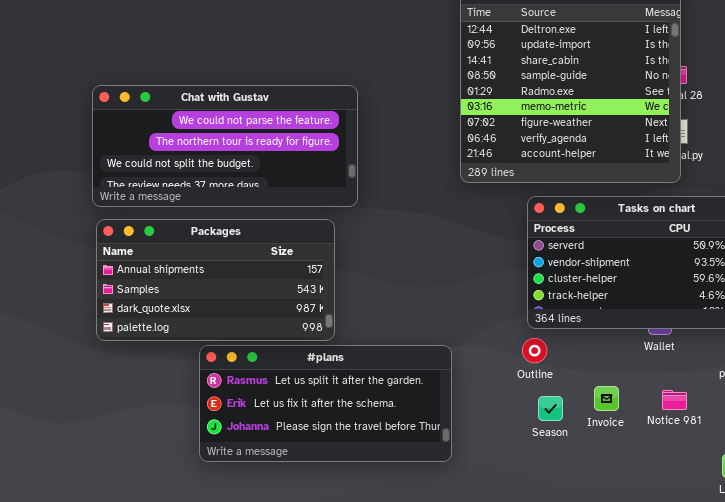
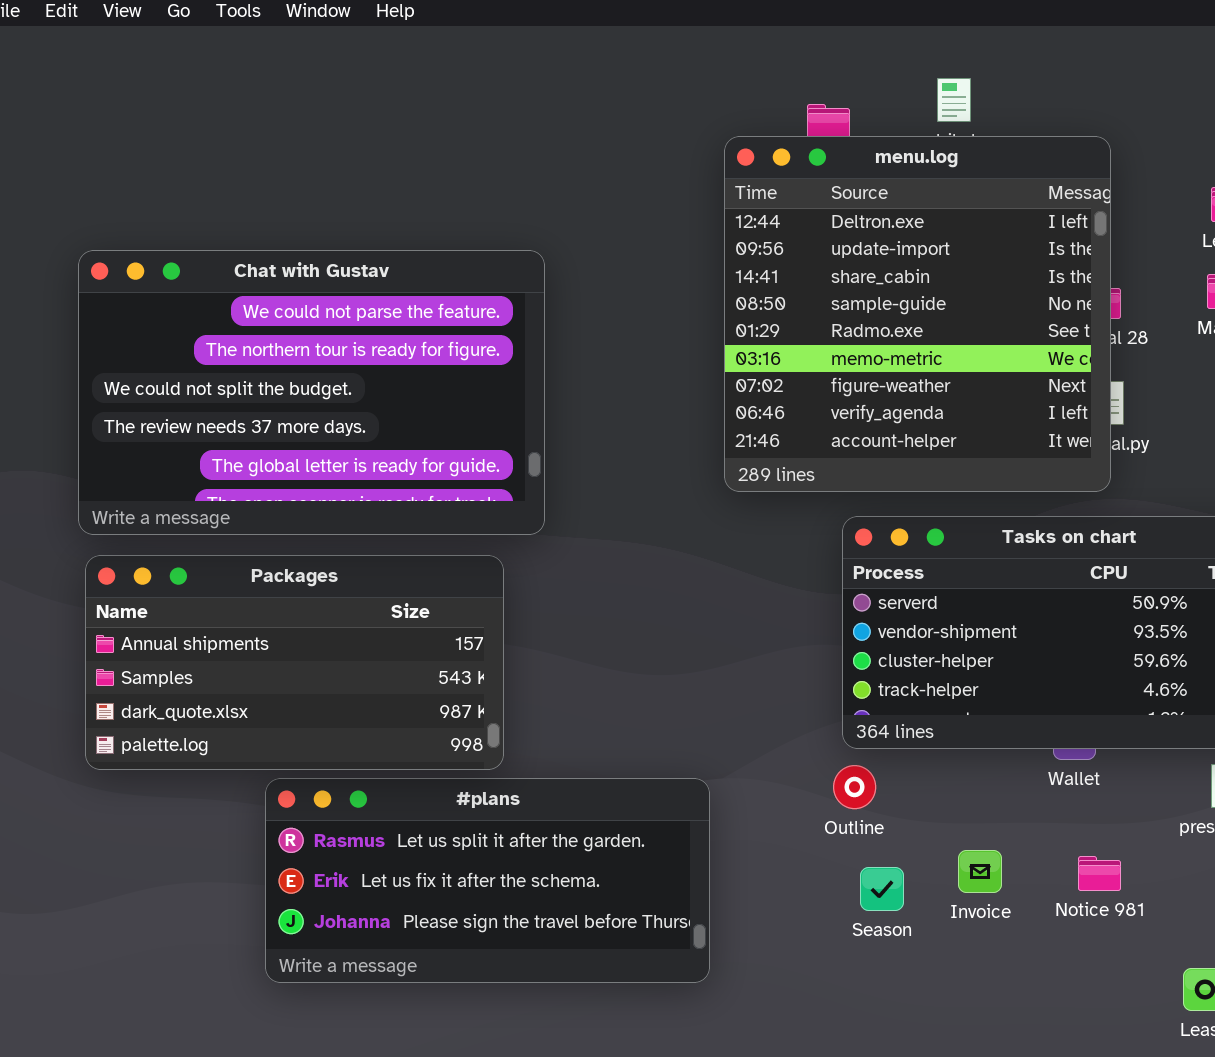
Chat with Gustav: [92,85,358,207] -> [78,250,545,535], resized

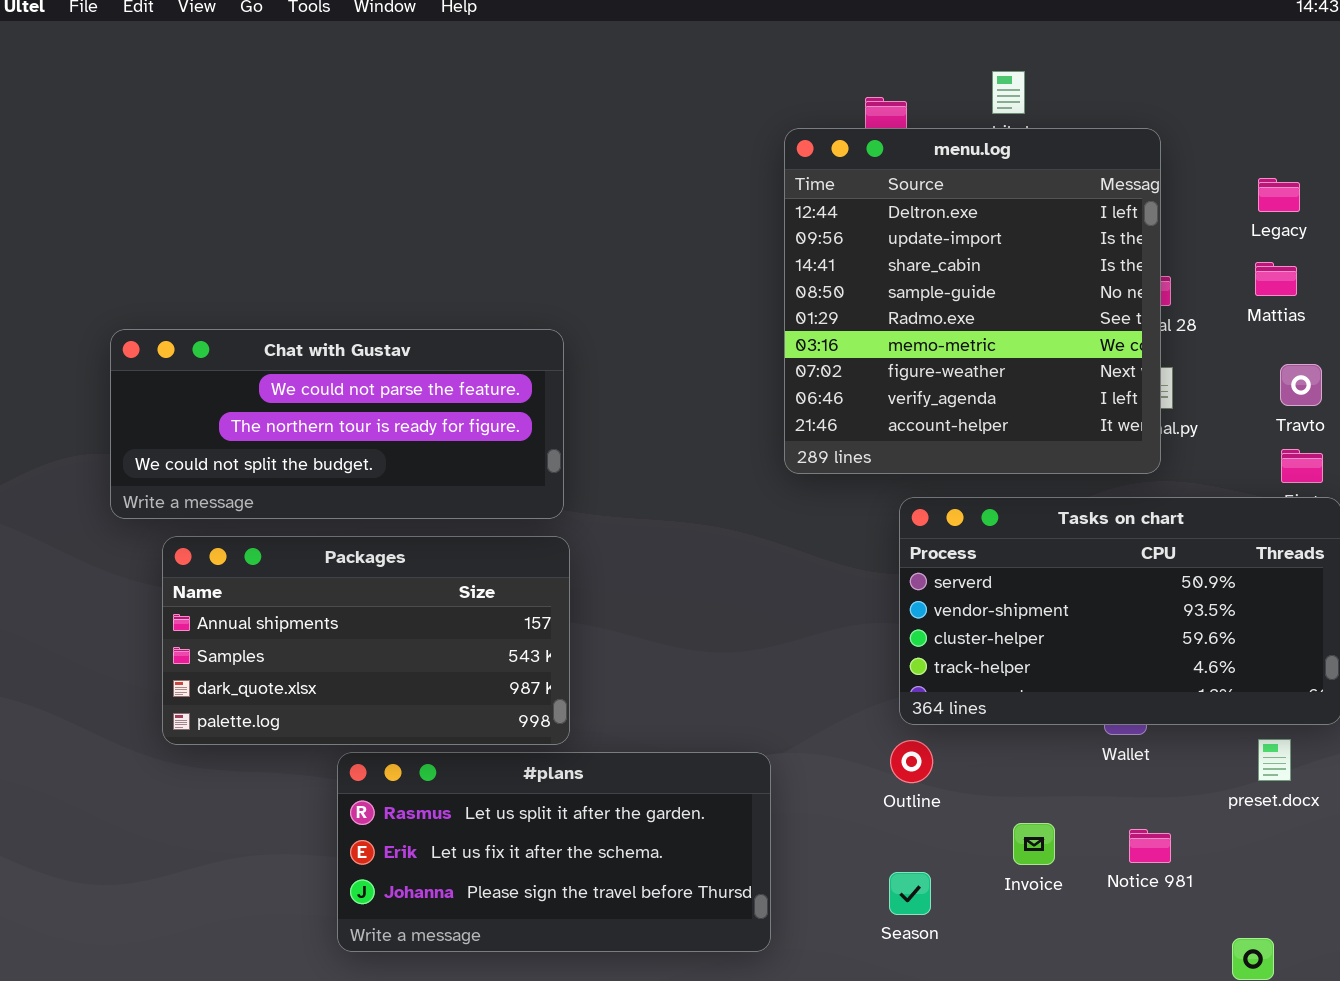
Chat with Gustav: [78,250,545,535] -> [110,329,564,519], moved, resized
Season: [860,867,904,911] -> [889,872,931,915], moved

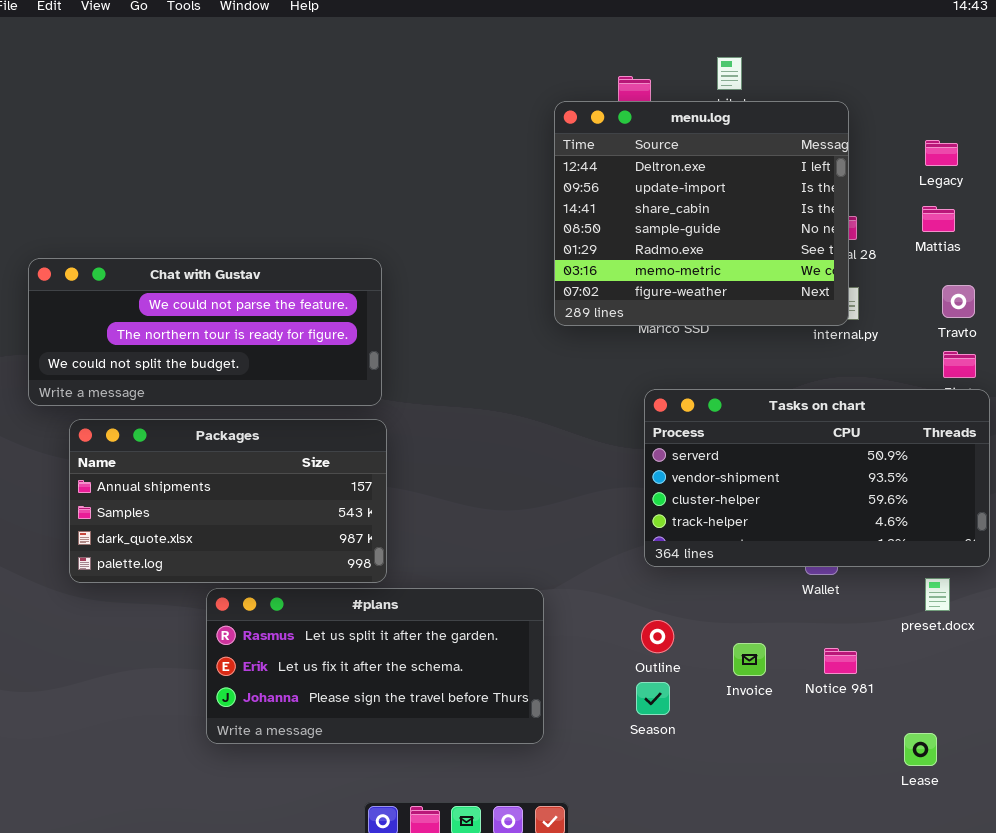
menu.log: [784,128,1161,474] -> [554,101,849,326], resized
Outline: [890,740,933,783] -> [641,620,674,653], moved

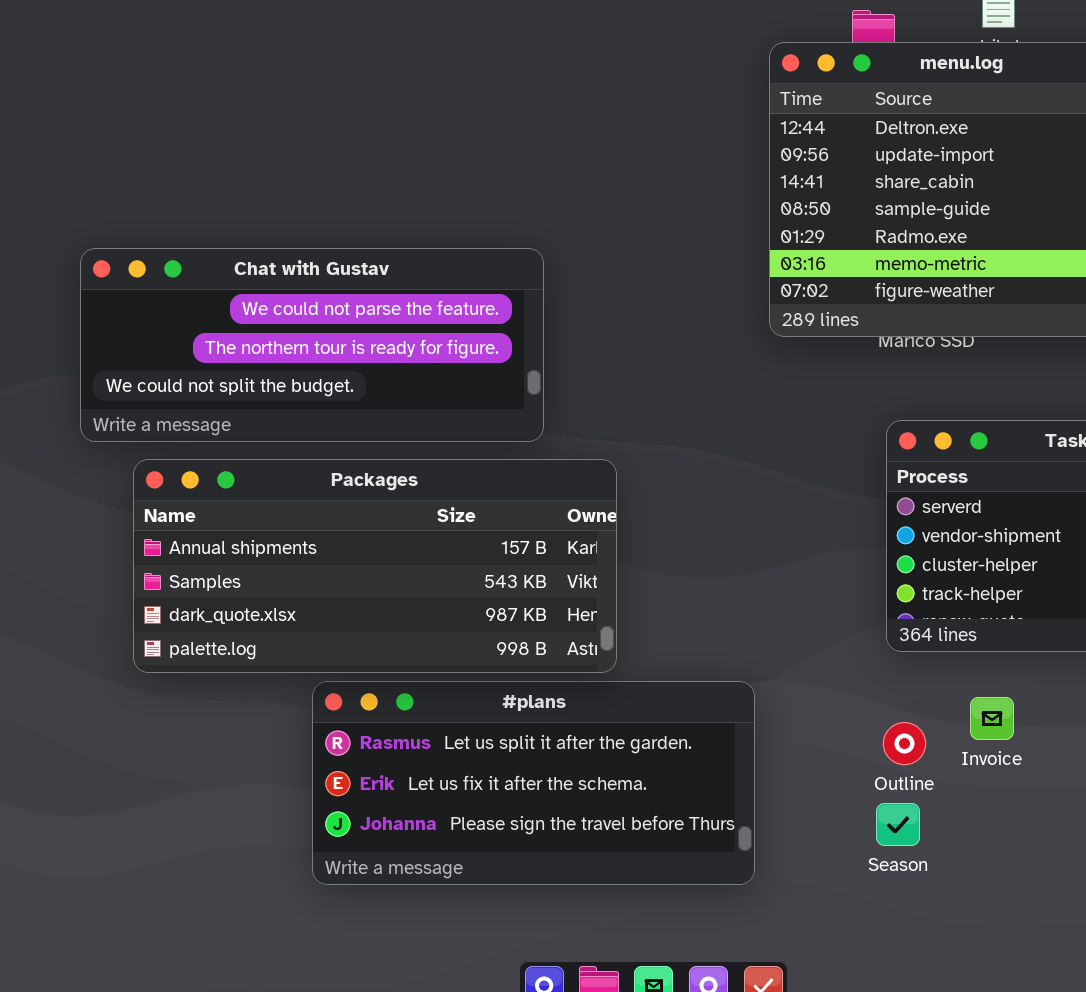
Packages: [69,419,387,583] -> [133,459,617,673], resized
Invoice: [733,643,766,676] -> [970,697,1014,740], moved

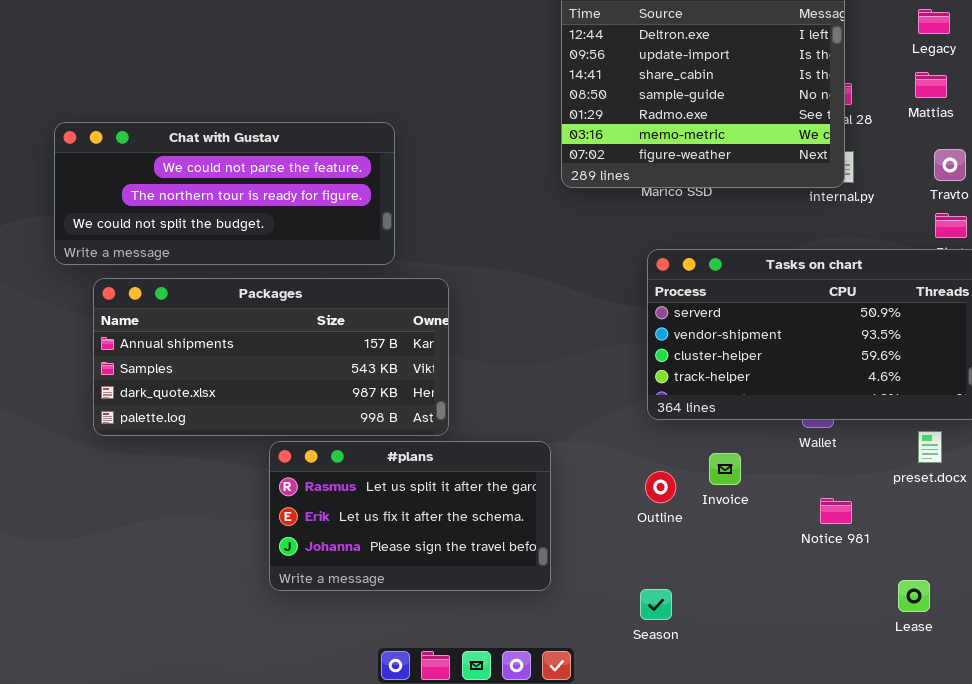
#plans: [312,681,755,885] -> [269,441,551,591], resized
Season: [876,803,920,846] -> [640,589,672,620], moved

